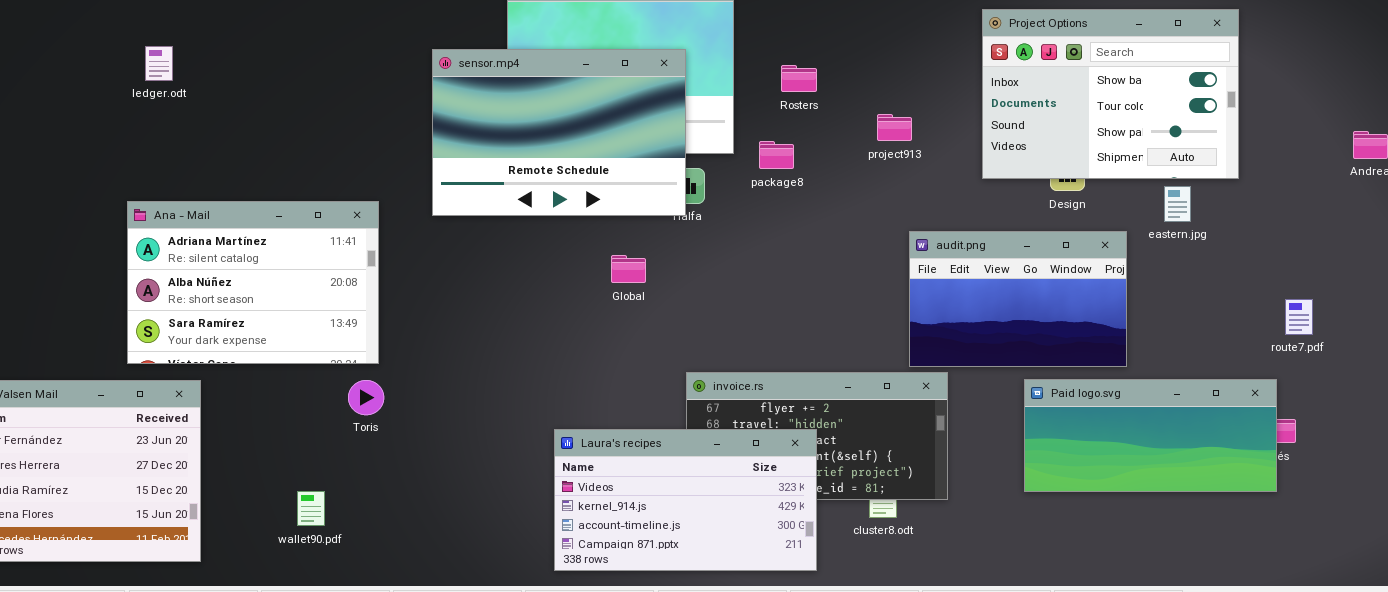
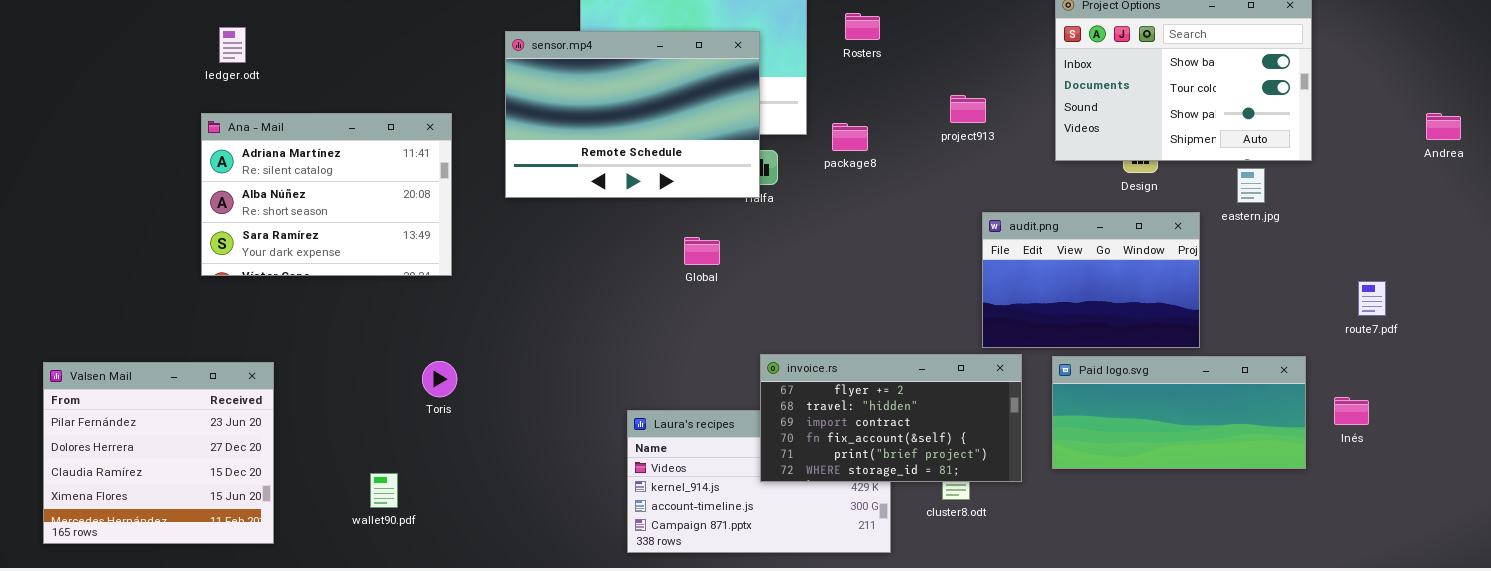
Rosters: [781,65,817,92] -> [845,13,880,40], moved
Ana - Mail: [127,201,379,364] -> [201,113,452,276], moved
invoice.rs: [686,372,948,500] -> [760,354,1022,482], raised
Paid logo.svg: [1024,379,1277,492] -> [1052,356,1306,469], moved

